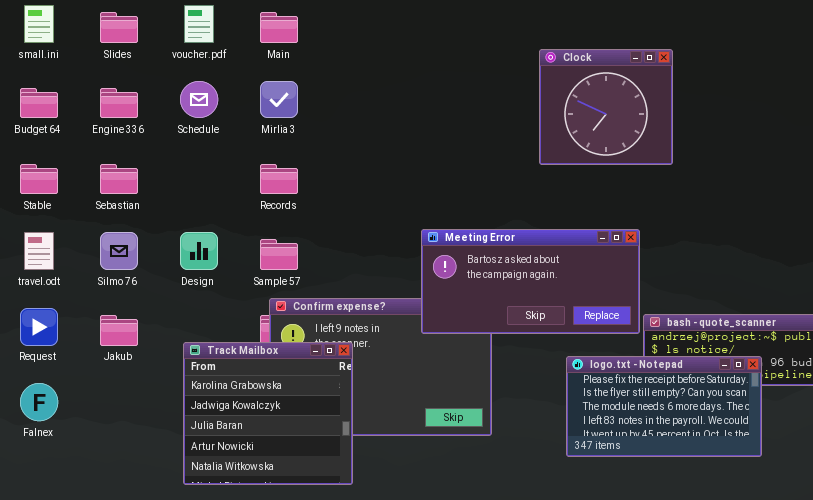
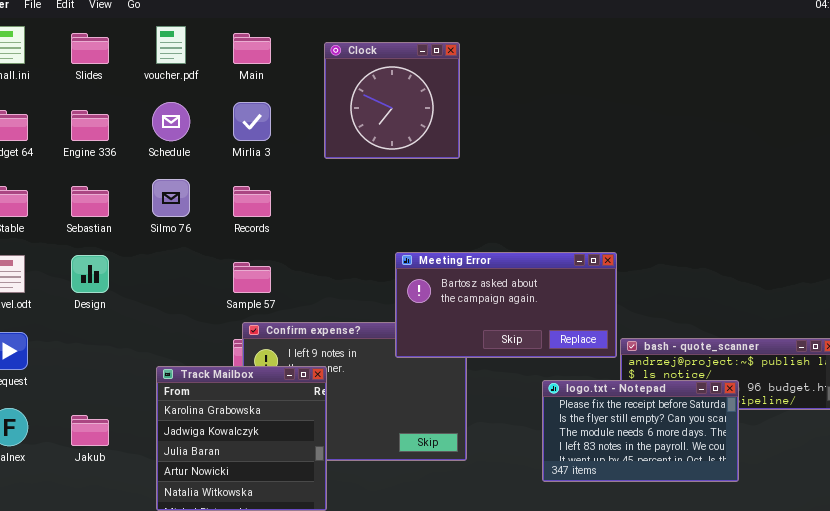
Clock: [539,49,673,165] -> [324,42,460,159], moved
Silmo 76: [100,232,138,270] -> [152,179,190,217], moved
Design: [180,232,218,270] -> [71,255,109,293], moved
Jakub: [100,315,138,346] -> [71,415,109,446], moved

